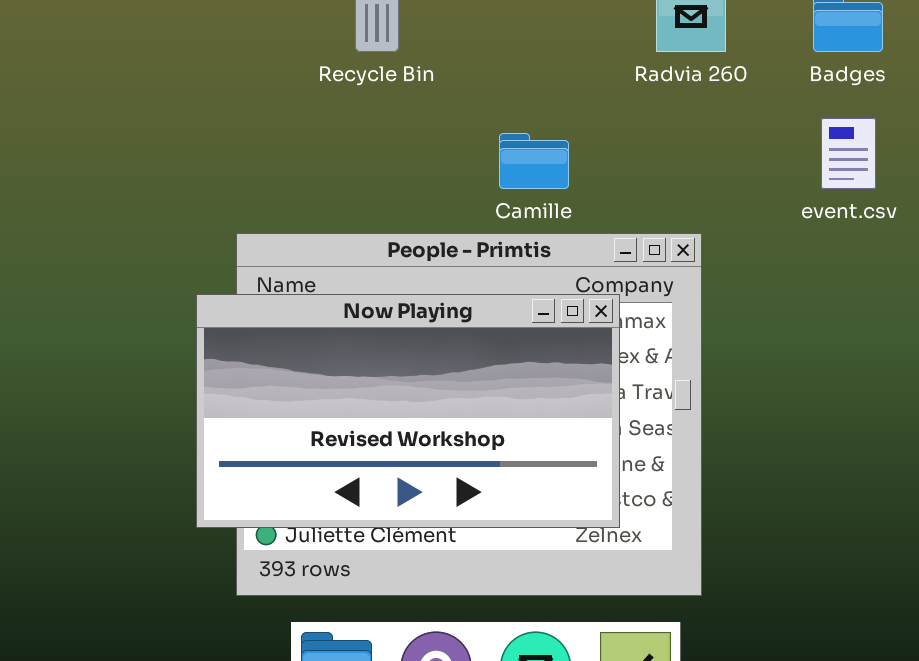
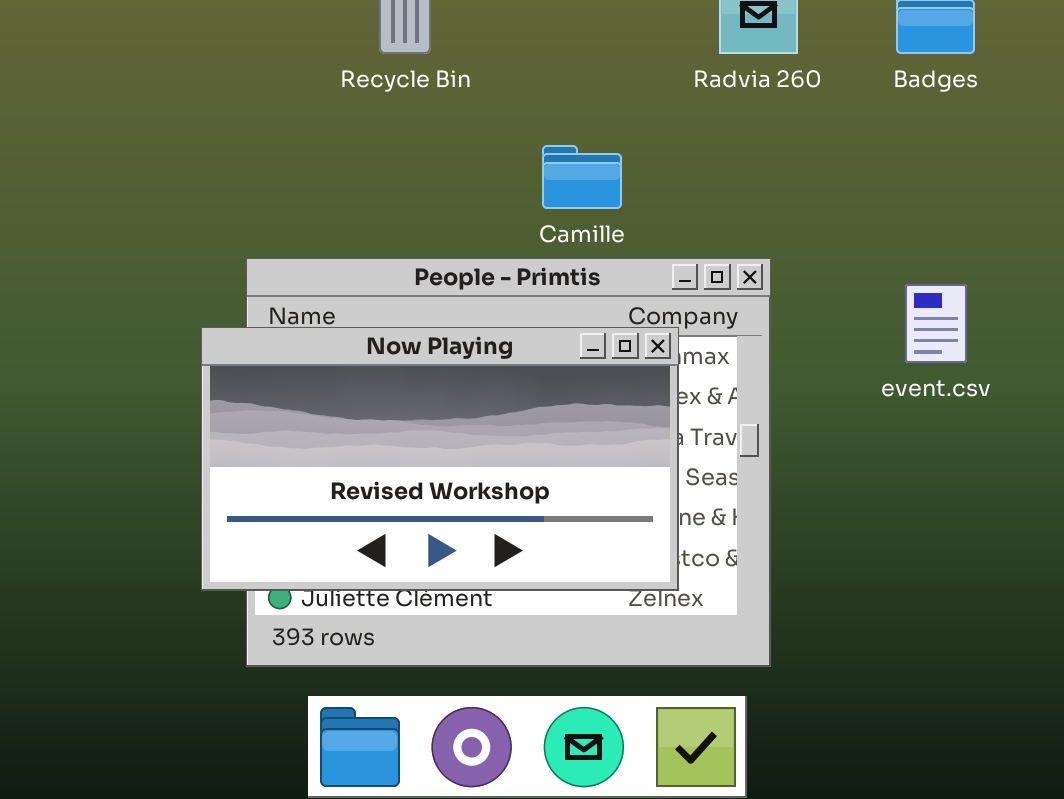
event.csv: [821,118,876,189] -> [905,284,967,363], moved

